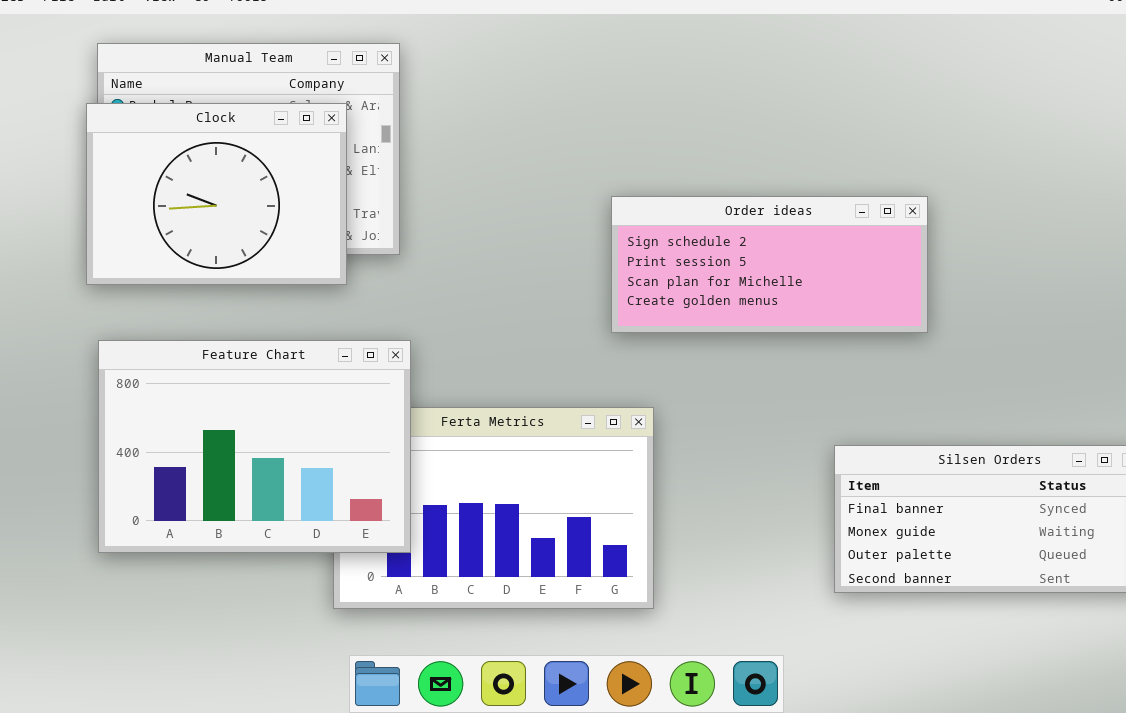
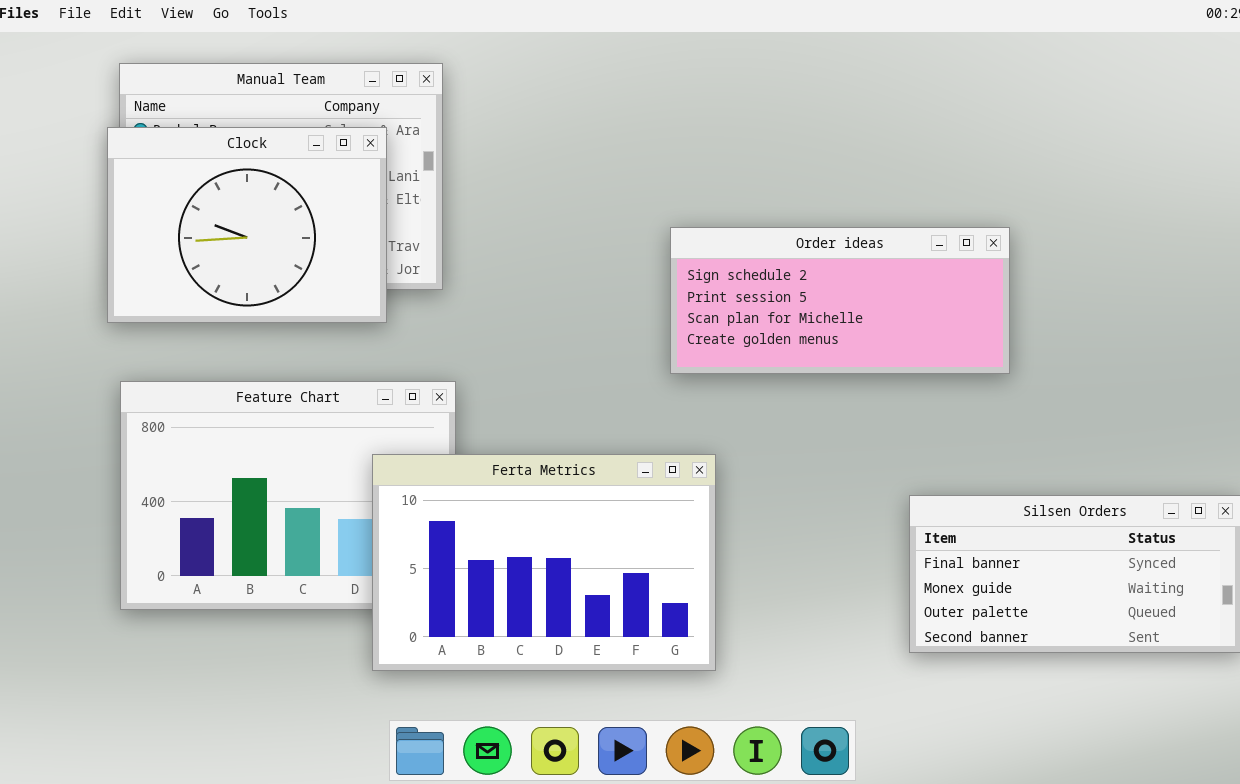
Ferta Metrics: [333,407,654,609] -> [372,454,716,671], raised

